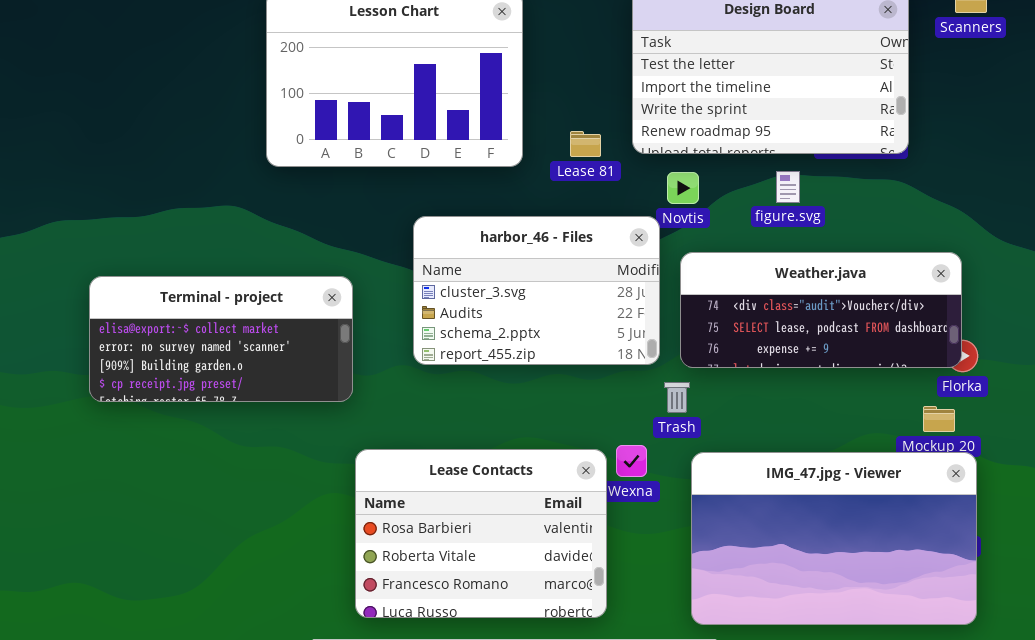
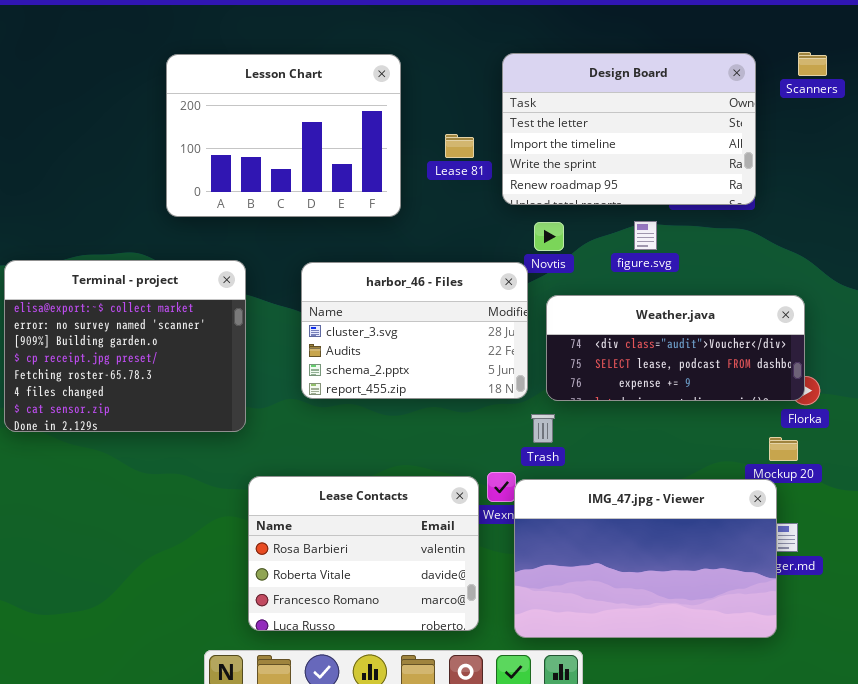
Lease 81: [570,131,601,157] -> [445,134,474,158], moved
Terminal - project: [89,276,353,402] -> [4,260,246,432], resized
IMG_47.jpg - Viewer: [691,452,977,625] -> [514,479,777,638], moved

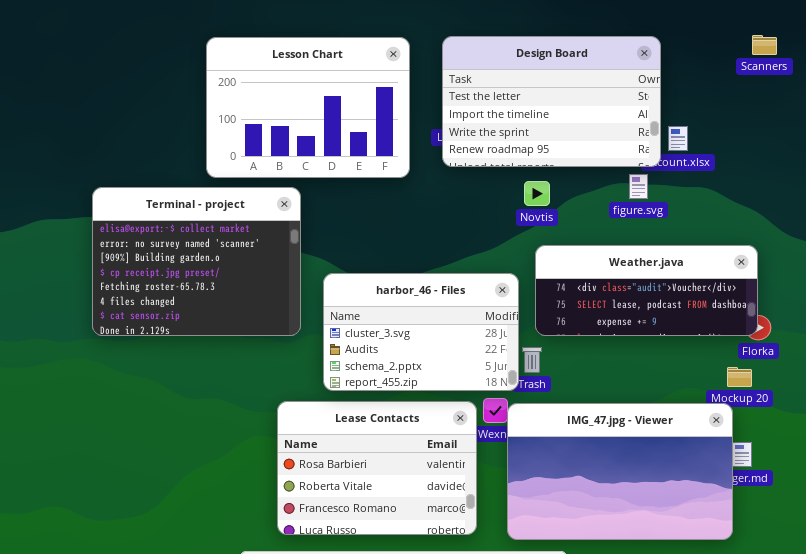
Design Board: [502,53,756,205] -> [442,36,661,167], moved
figure.svg: [634,221,657,250] -> [629,174,648,199], moved
Terminal - project: [4,260,246,432] -> [92,187,301,336], moved
harbor_46 - Files: [301,262,528,399] -> [323,273,519,391], moved

